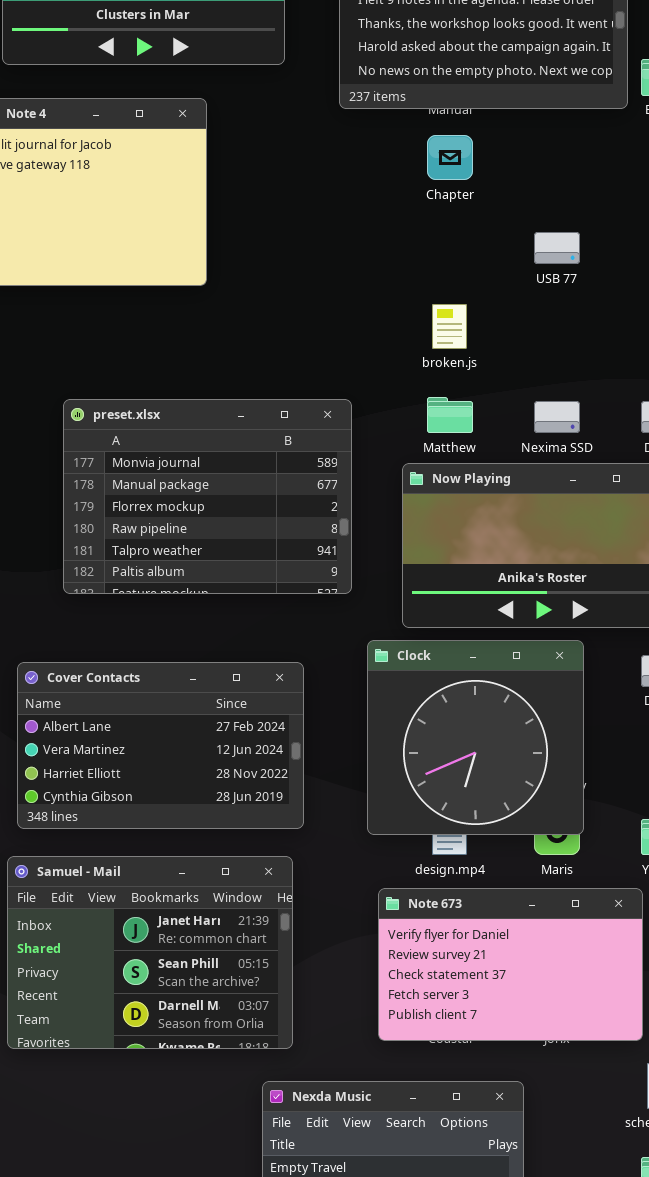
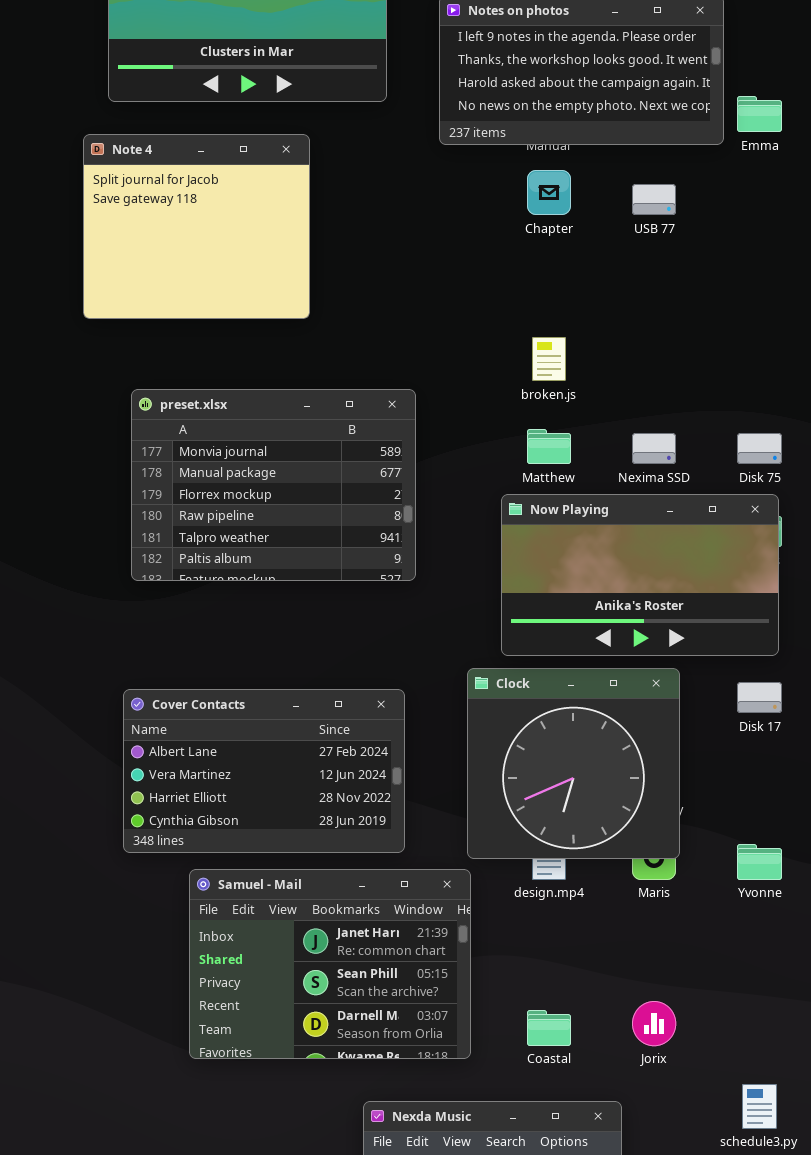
USB 77: [534,232,580,264] -> [632,184,676,215], moved
preset.xlsx: [63,399,352,594] -> [131,389,416,581], moved
Samuel - Mail: [7,856,293,1049] -> [189,869,471,1059], moved
Note 673: [378,888,643,1041] -> none, closed

